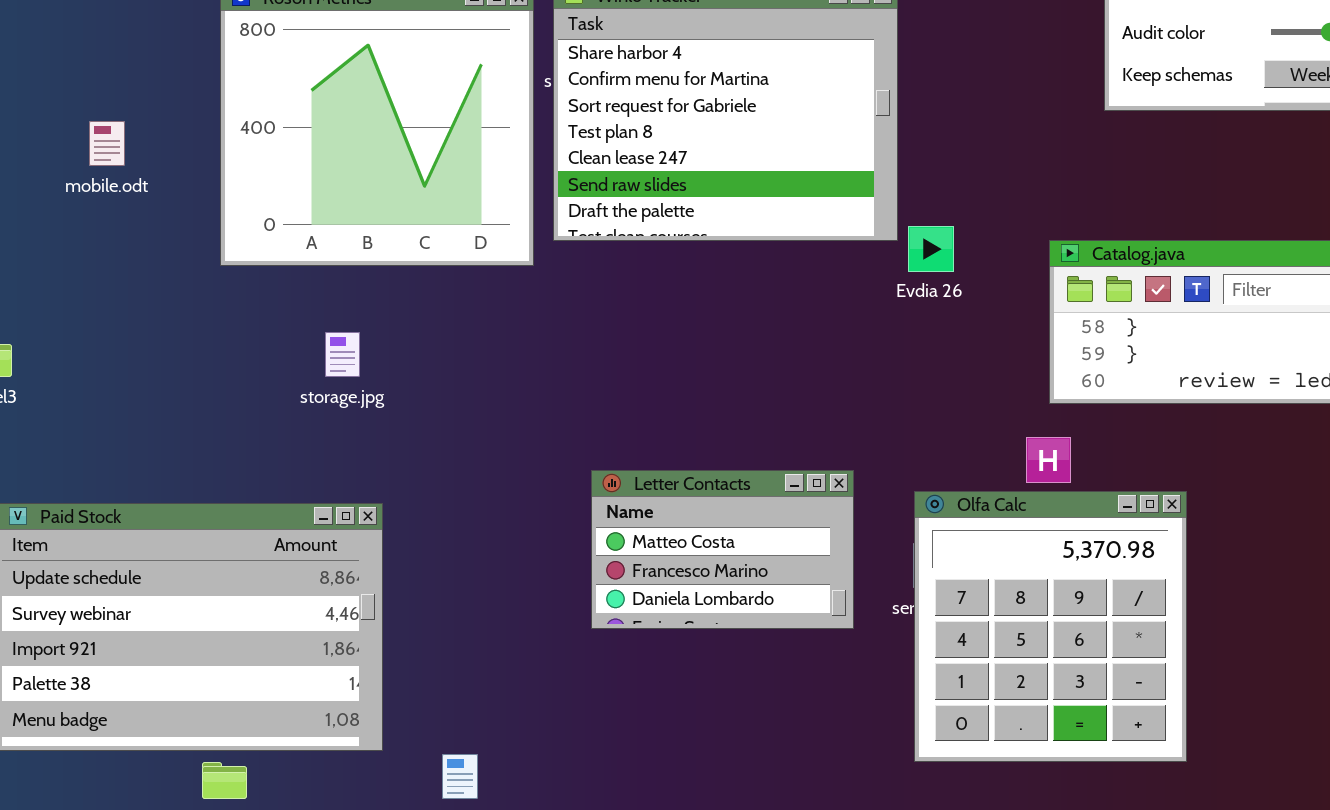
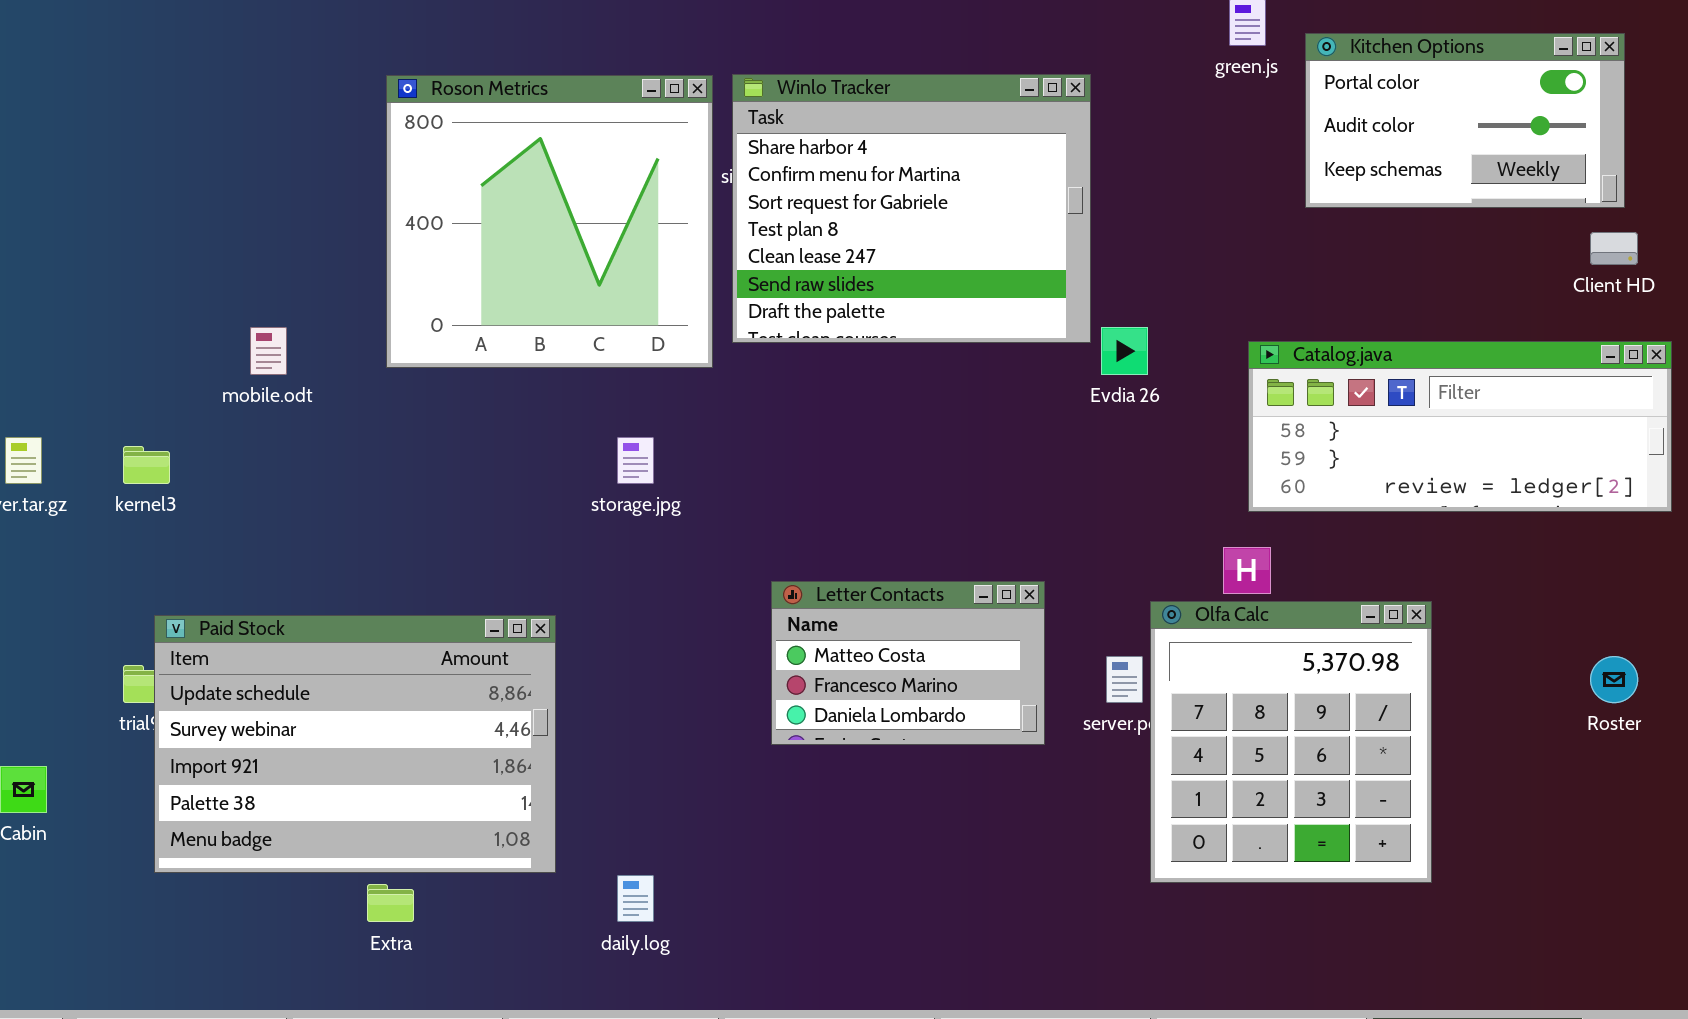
mobile.odt: [89,121,125,166] -> [250,327,287,375], moved
storage.jpg: [325,332,360,377] -> [617,437,654,484], moved
Olfa Calc: [914,491,1187,762] -> [1150,601,1432,883], moved

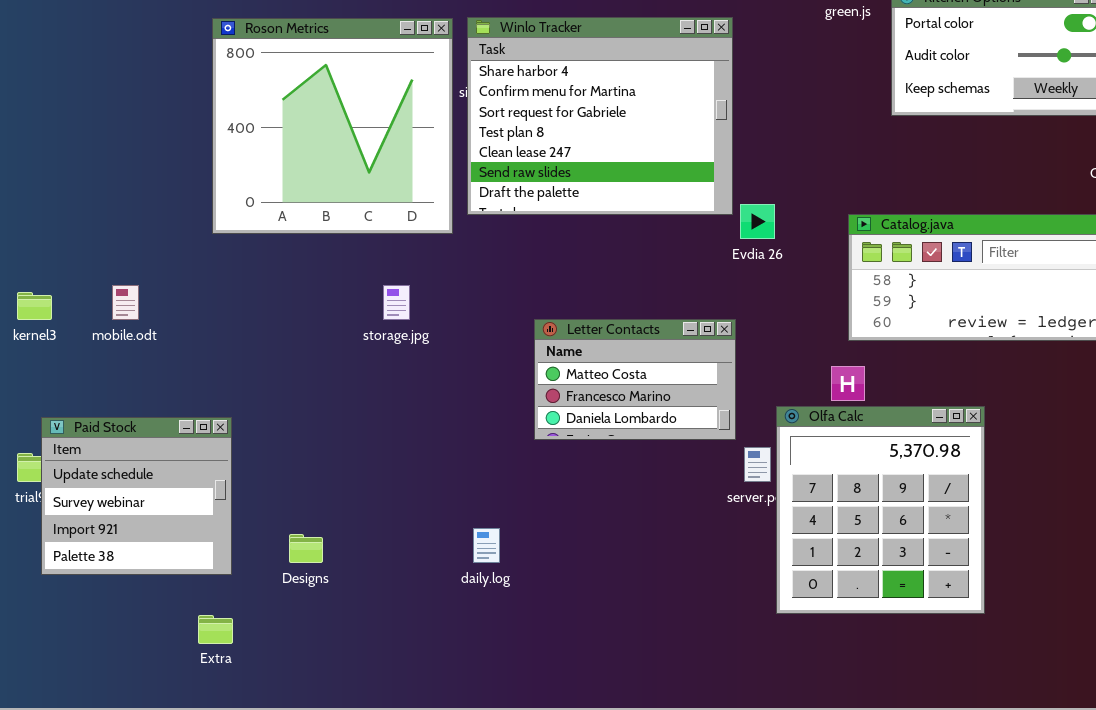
mobile.odt: [250,327,287,375] -> [112,285,139,320], moved
Letter Contacts: [771,581,1045,745] -> [534,319,736,440], moved
Paid Stock: [154,615,556,873] -> [41,417,232,575], resized
daily.log: [617,875,654,922] -> [473,528,500,563], moved

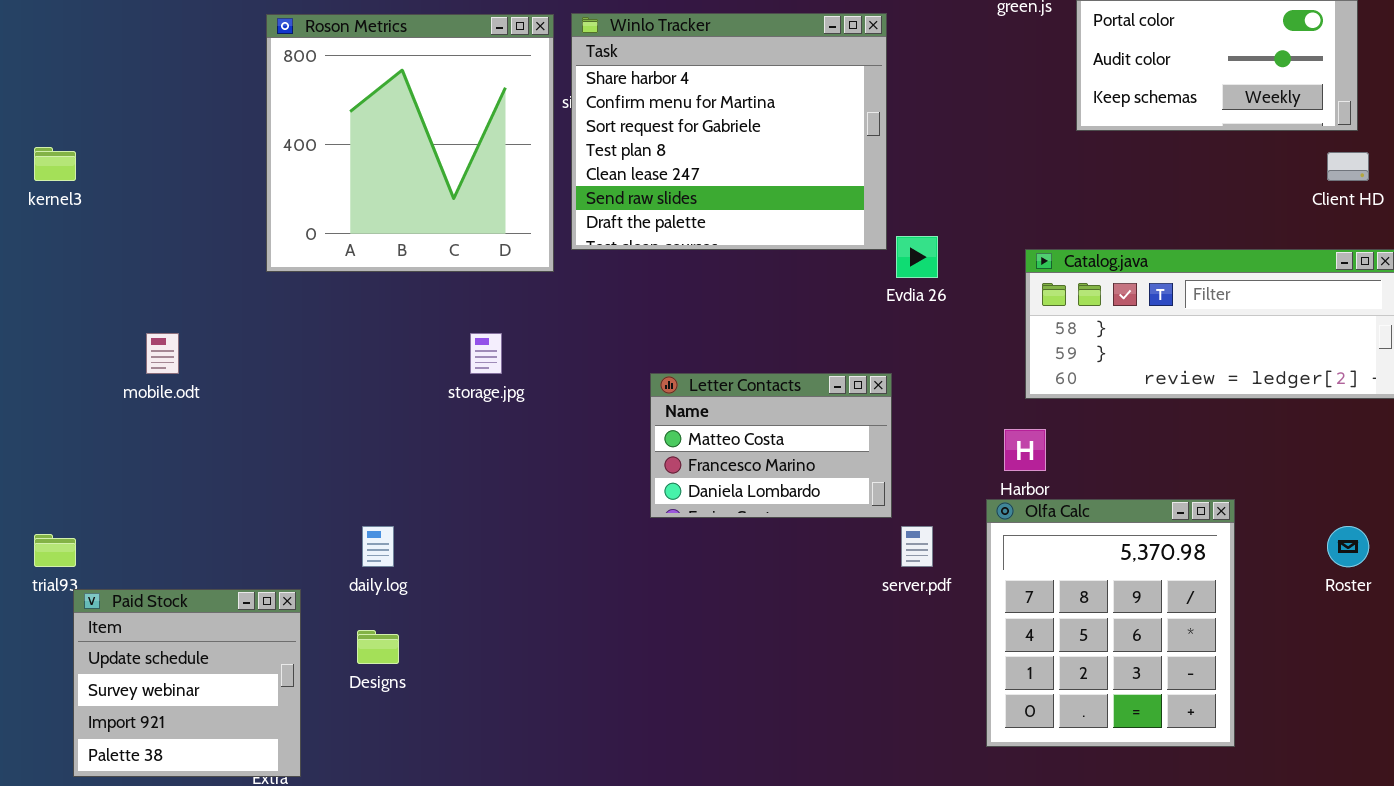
kernel3: [17,292,52,320] -> [34,147,76,181], moved
Olfa Calc: [776,406,985,614] -> [986,499,1235,747], moved
Paid Stock: [41,417,232,575] -> [73,589,301,777], moved
daily.log: [473,528,500,563] -> [362,526,394,567], moved

